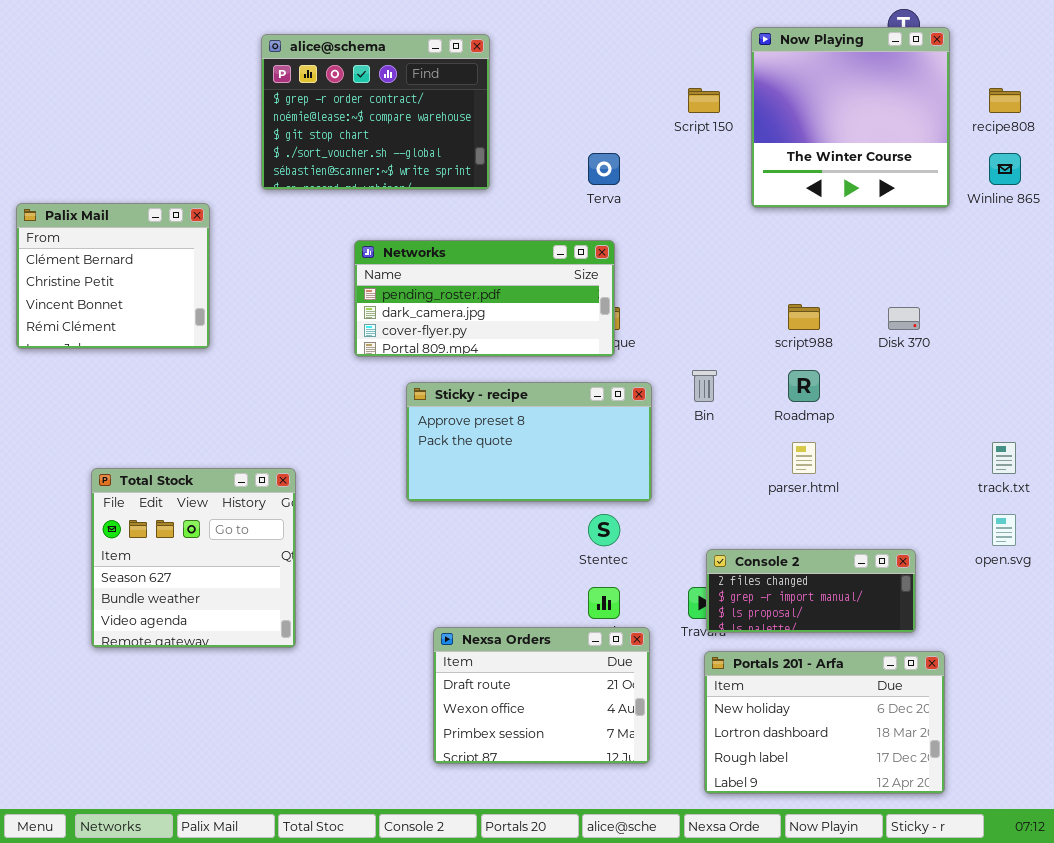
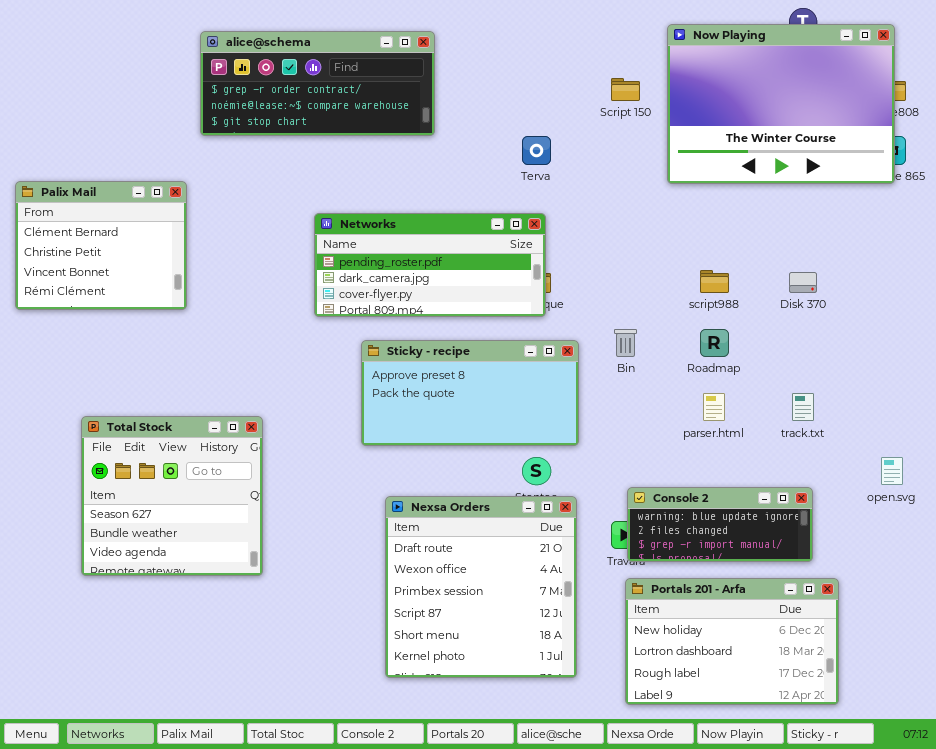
Now Playing: [751,27,950,208] -> [667,24,895,184], resized
alice@schema: [261,34,490,190] -> [200,31,435,136], resized
track.txt: [992,442,1016,474] -> [792,393,814,421], moved
Console 2: [706,549,916,633] -> [627,487,813,562], scrolled up 1 row
Nexsa Orders: [433,627,650,764] -> [385,496,577,678], resized

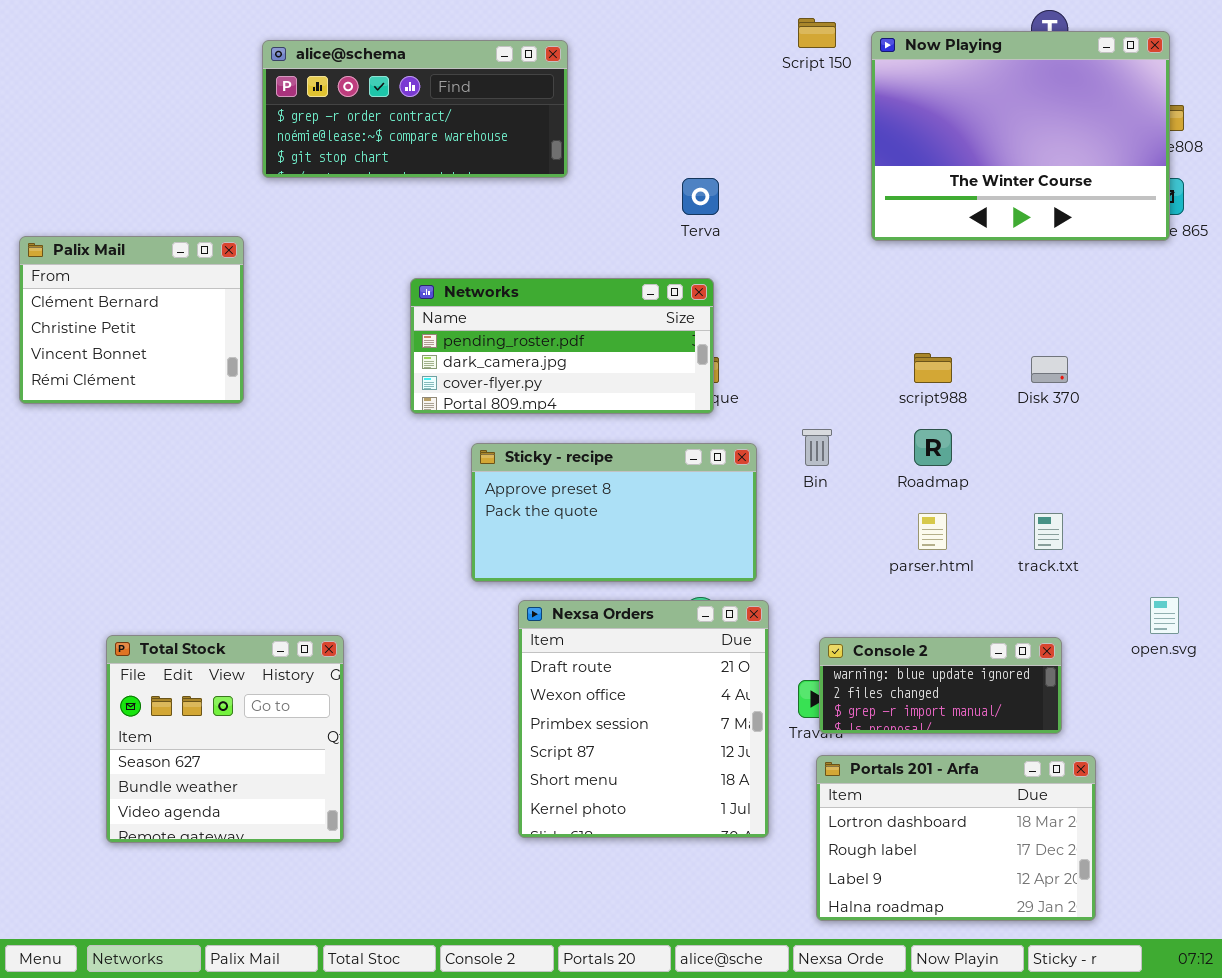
Script 150: [611,78,640,101] -> [798,18,836,48], moved
Total Stock: [81,416,263,576] -> [106,635,344,843], moved
Nexsa Orders: [385,496,577,678] -> [518,600,769,838], moved
Portals 201 - Arfa: [625,578,839,705] -> [816,755,1096,921], scrolled down 1 row

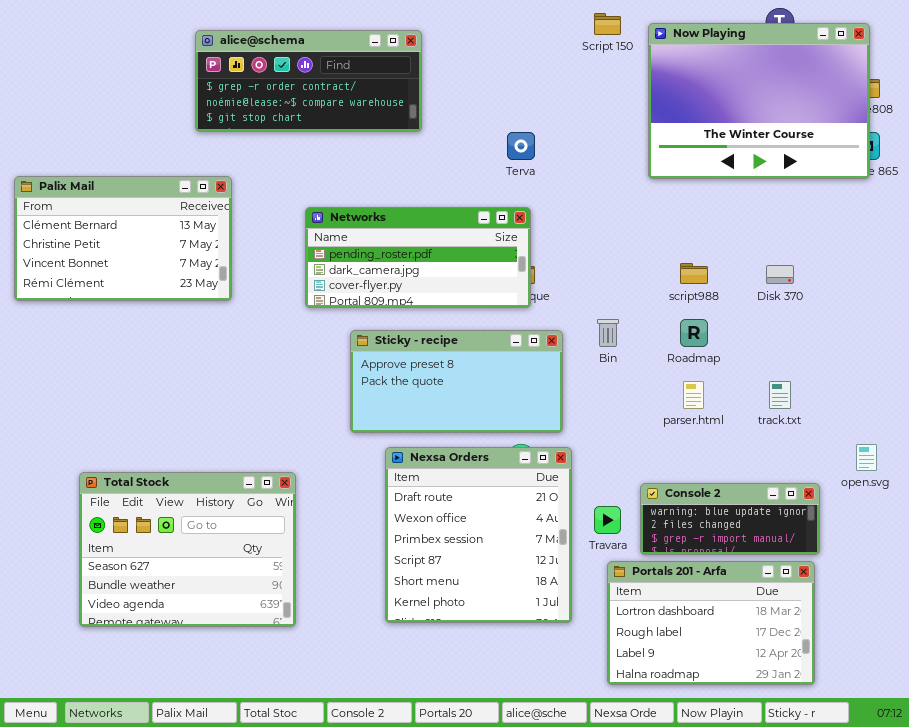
Palix Mail: [19,236,244,404] -> [14,176,232,301], resized
Total Stock: [106,635,344,843] -> [79,472,296,627], resized
Console 2: [819,637,1062,734] -> [640,483,820,555], moved

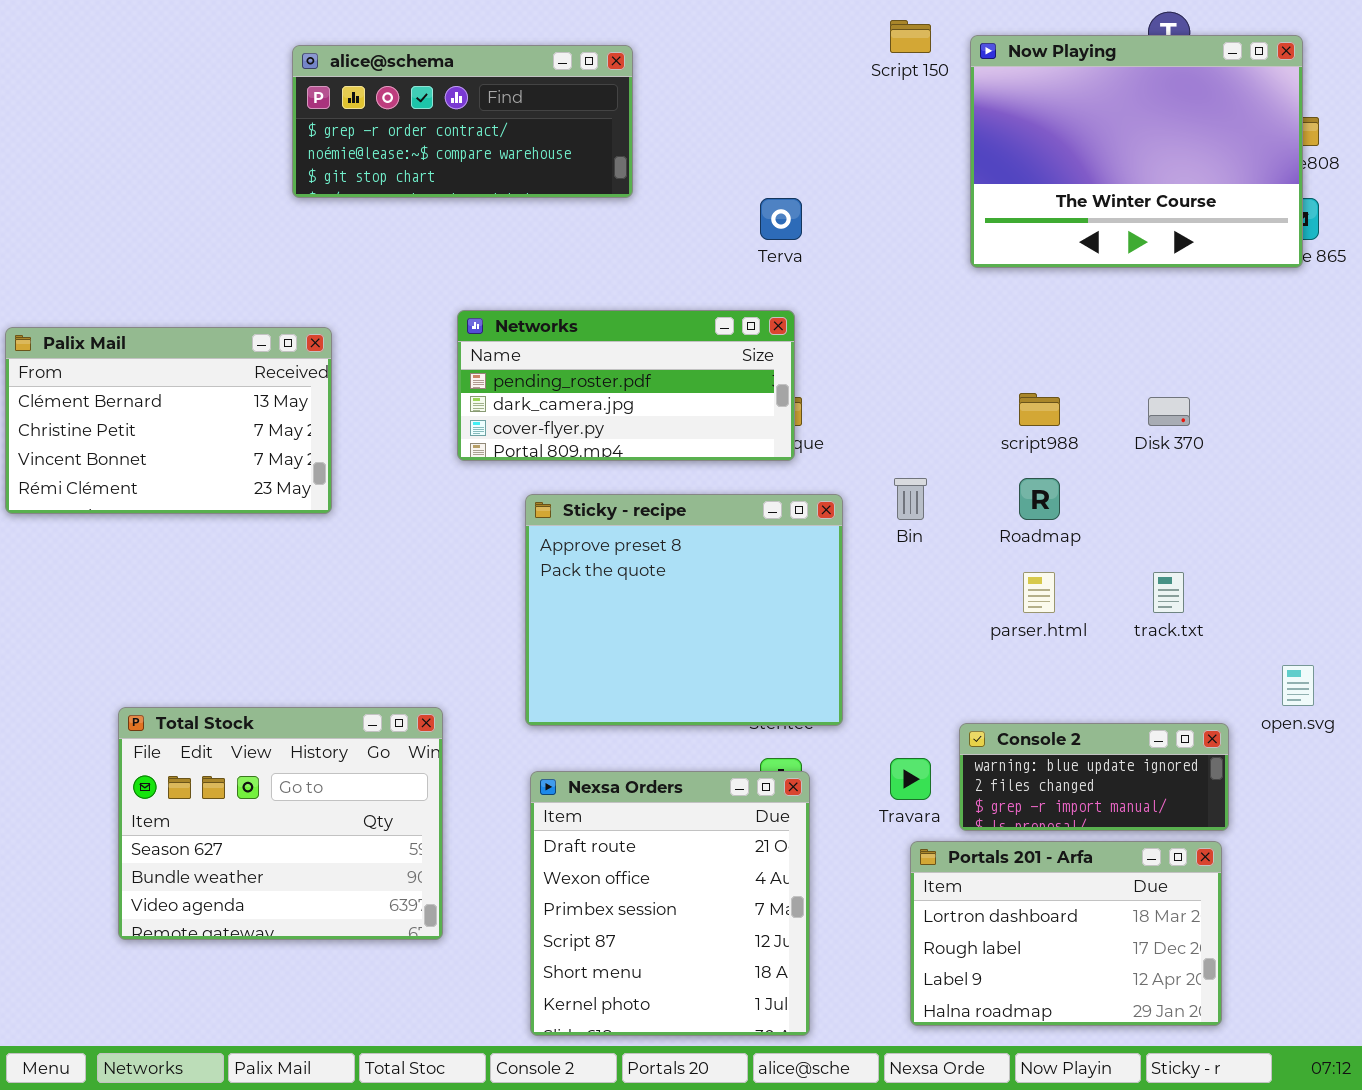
Palix Mail: [14,176,232,301] -> [5,327,332,514], moved
Sticky - recipe: [350,330,563,433] -> [525,494,843,726], resized
Nexsa Orders: [385,447,572,623] -> [530,771,810,1036], moved

